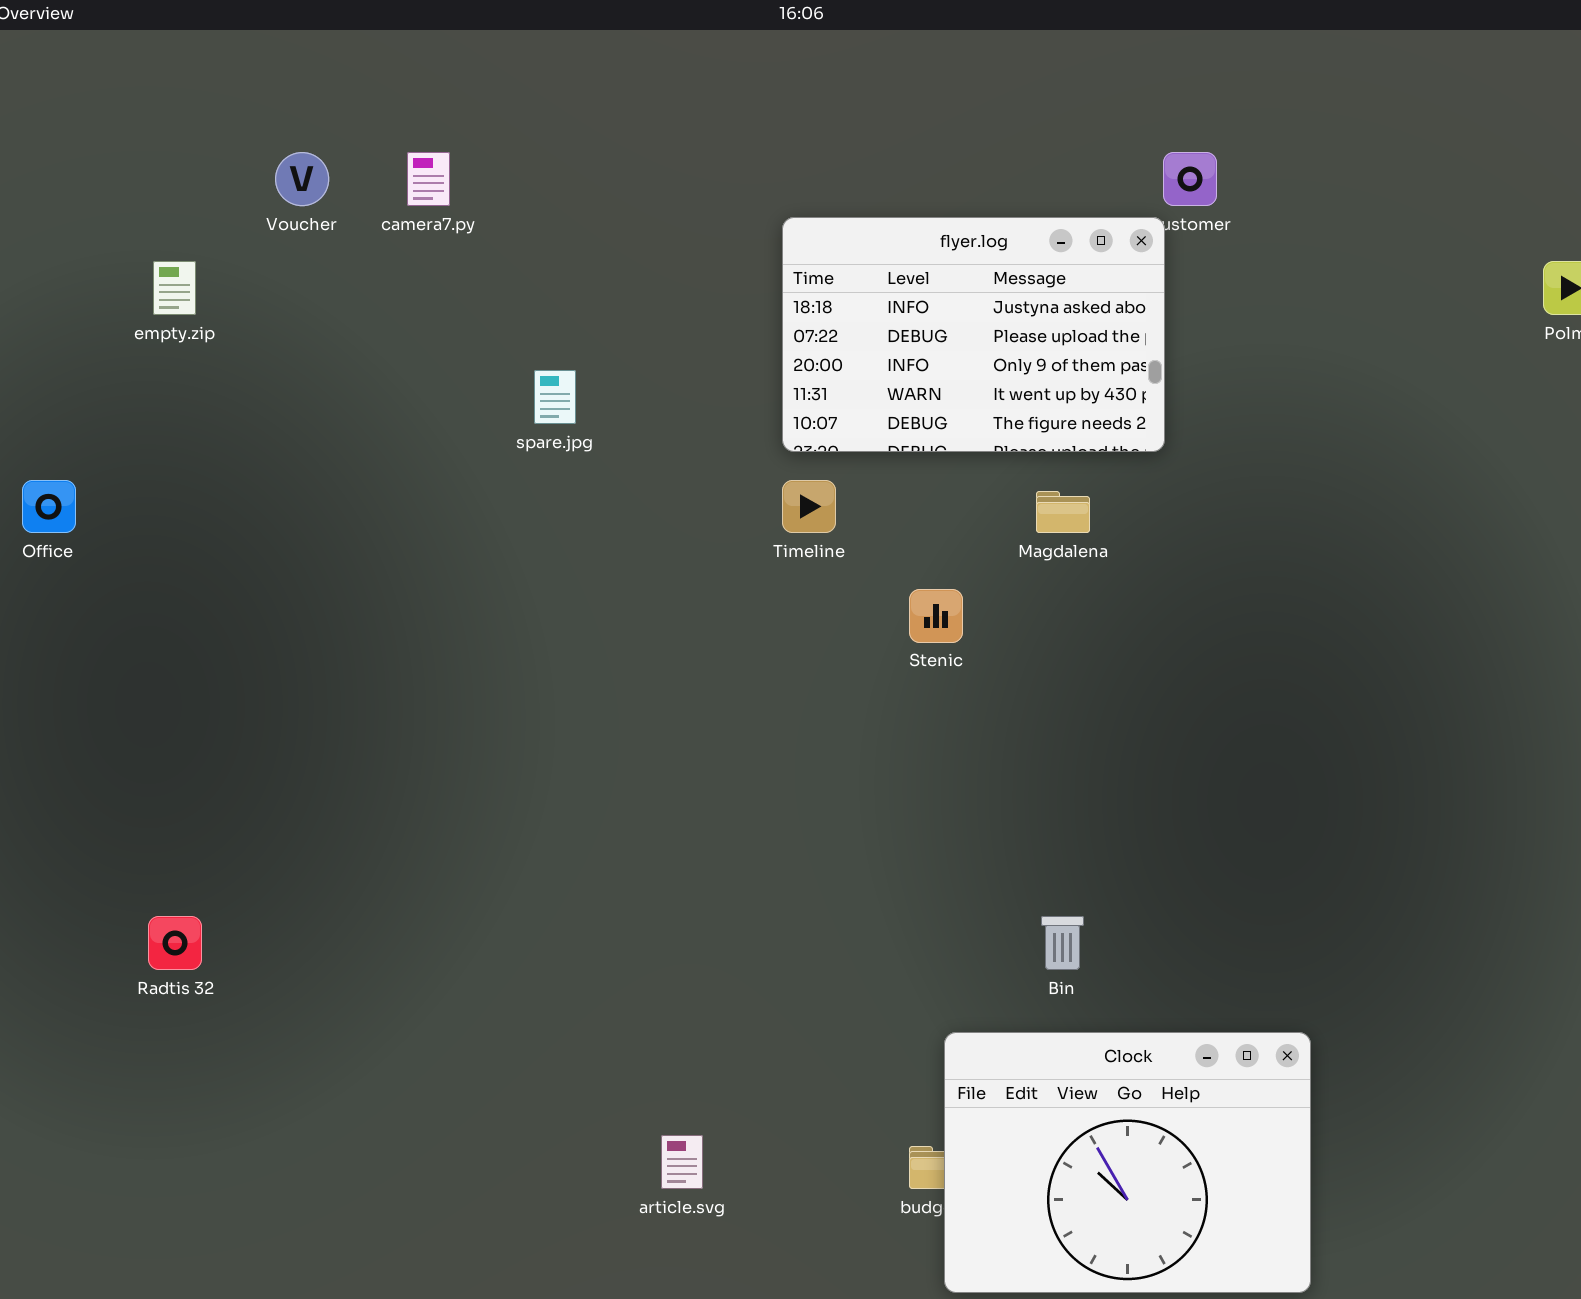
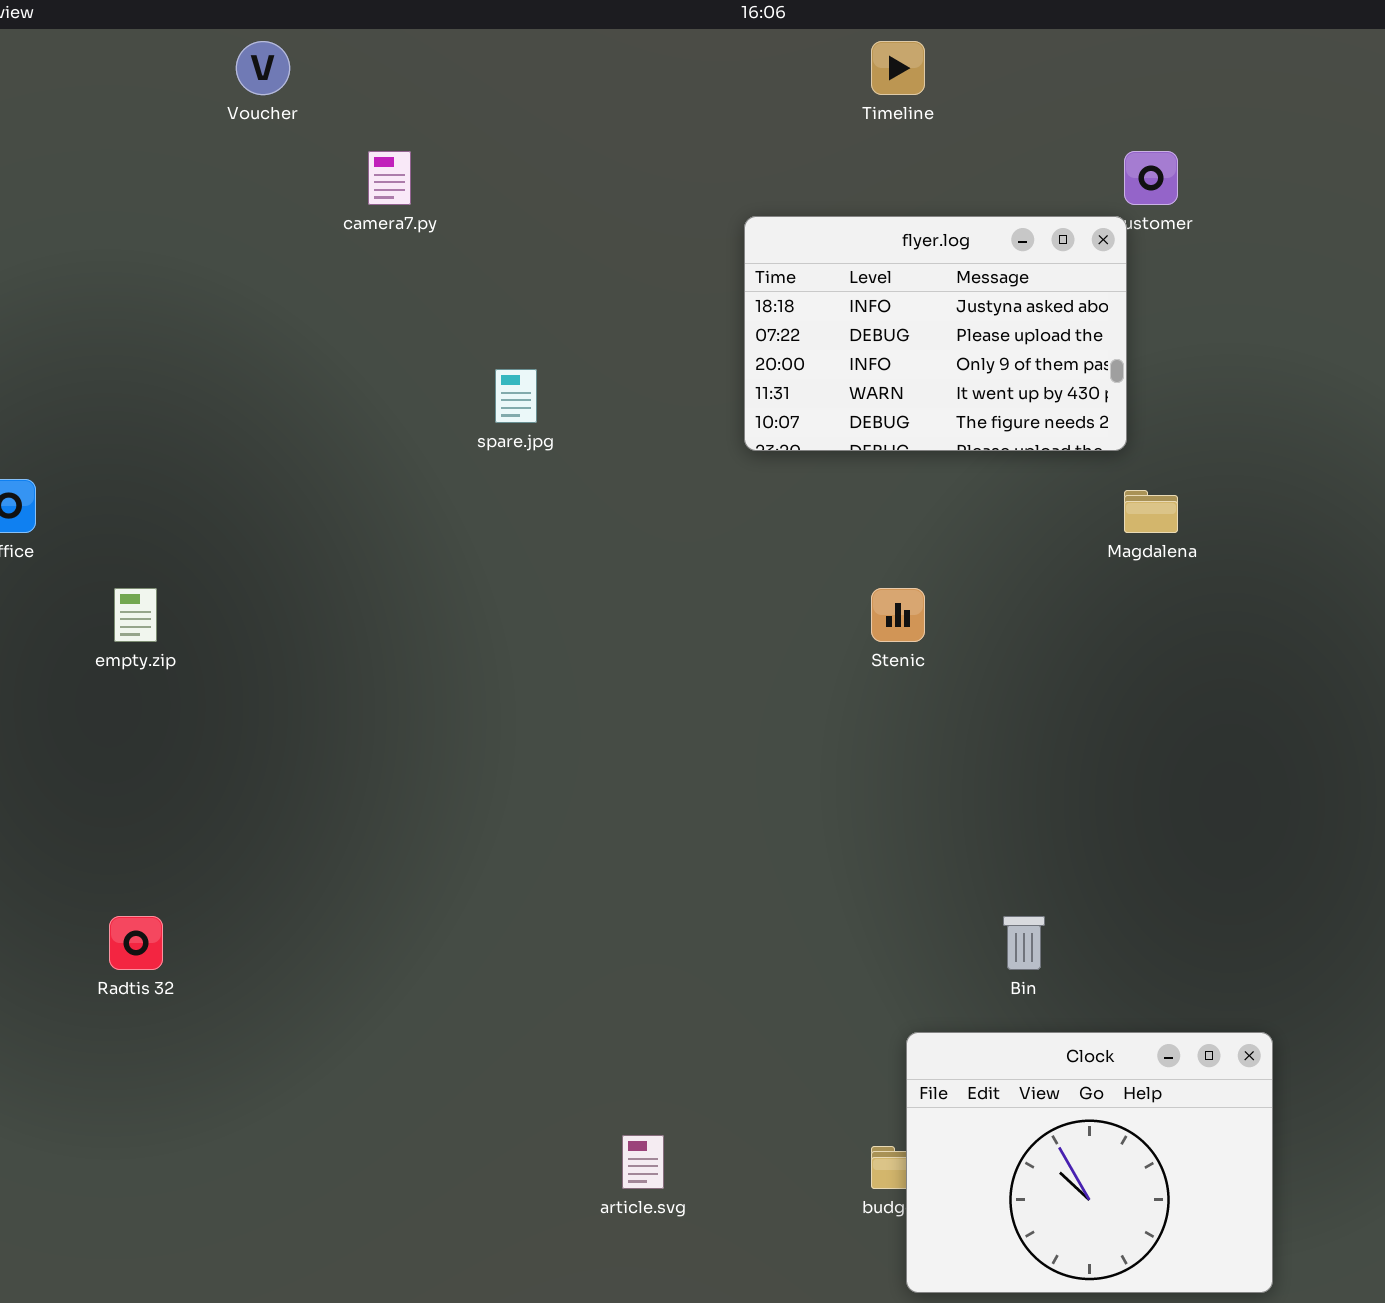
Voucher: [275,152,329,206] -> [236,41,290,95], moved
empty.zip: [153,261,196,315] -> [114,588,157,642], moved
Timeline: [782,480,836,533] -> [871,41,925,95], moved
Magdalena: [1036,491,1090,533] -> [1124,490,1178,533], moved

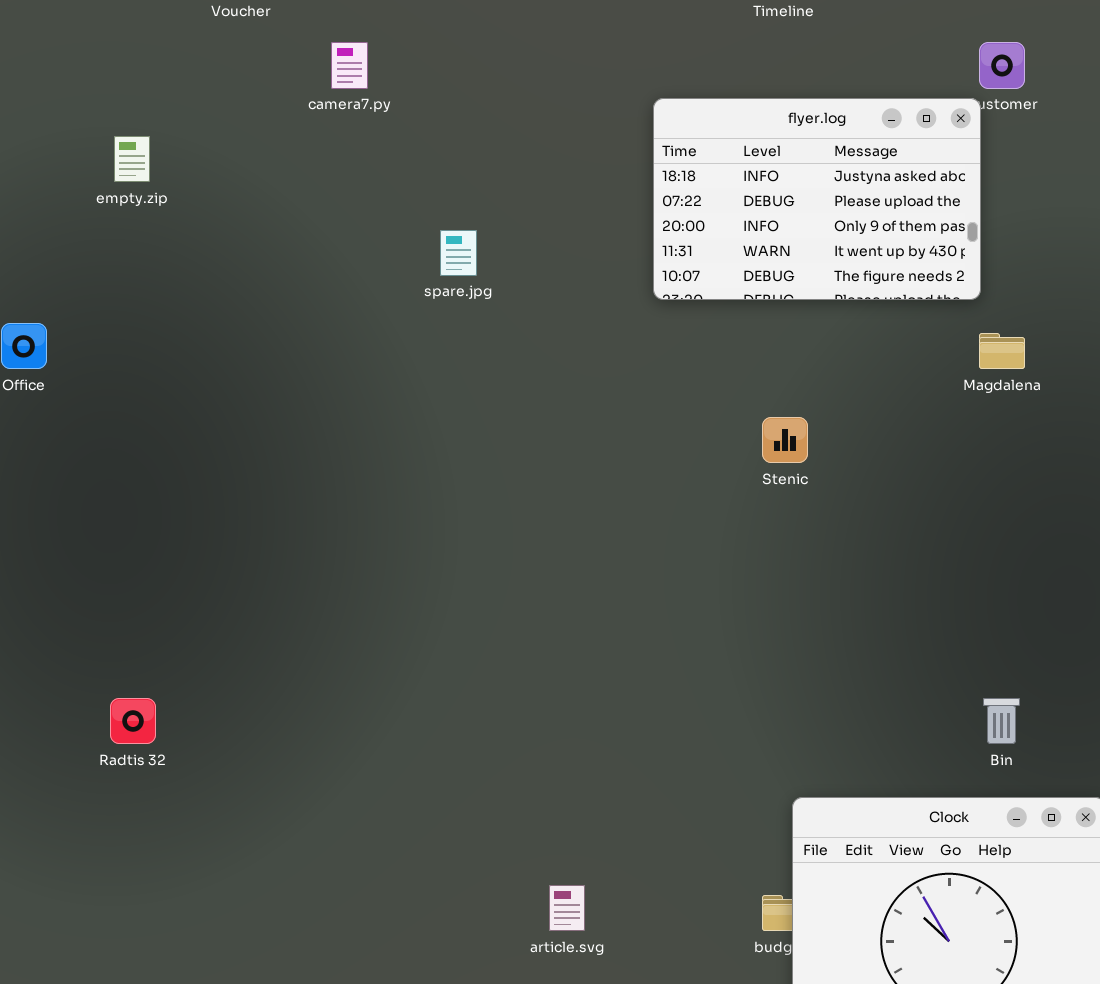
empty.zip: [114,588,157,642] -> [114,136,150,182], moved
Bin: [1003,916,1045,970] -> [983,698,1020,744], moved

